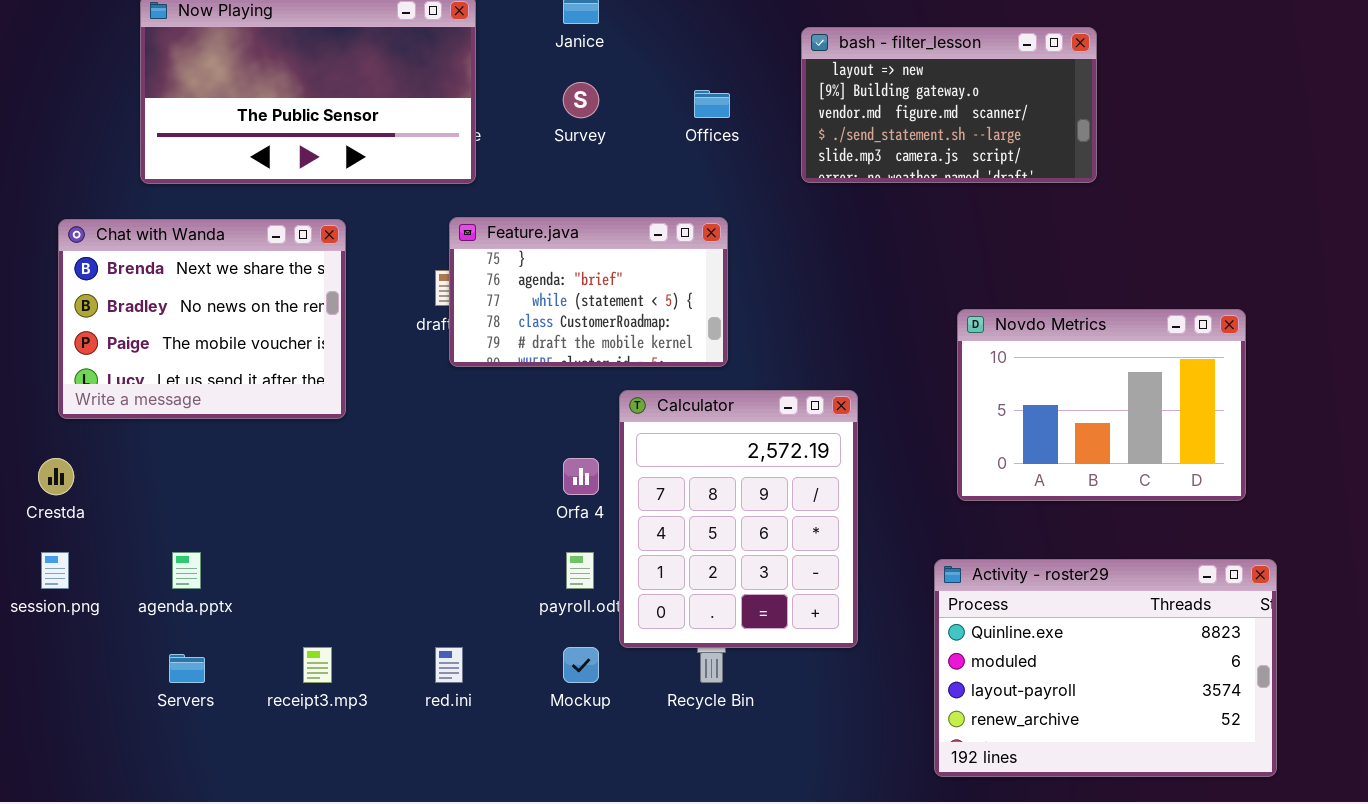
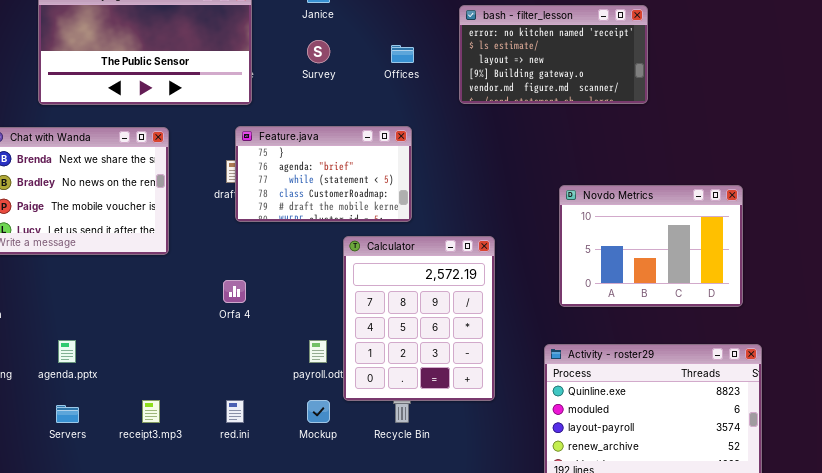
bash - filter_lesson: [801,27,1097,183] -> [459,5,648,104], scrolled up 2 rows
Orfa 4: [563,458,599,495] -> [223,280,246,303], moved

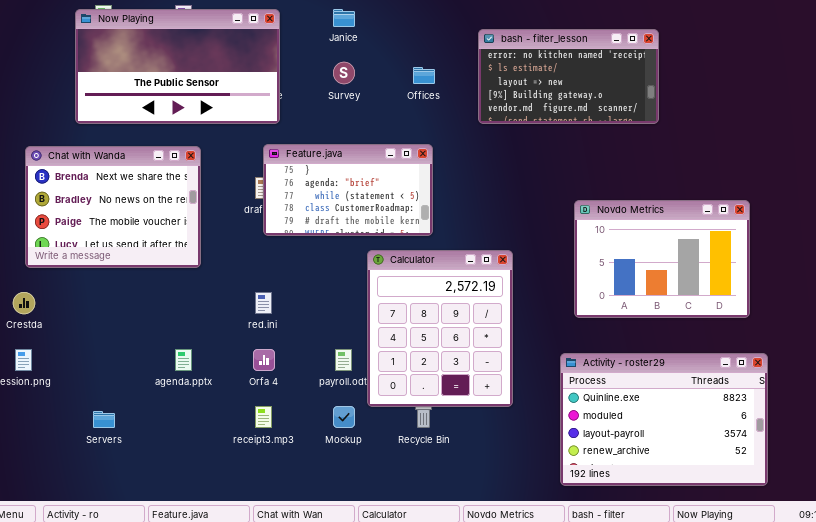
Orfa 4: [223,280,246,303] -> [253,349,275,371], moved
agenda.pptx: [58,340,76,363] -> [175,349,192,371], moved
receipt3.mp3: [142,400,160,423] -> [255,406,272,428], moved
red.ini: [226,400,244,423] -> [255,292,272,314], moved

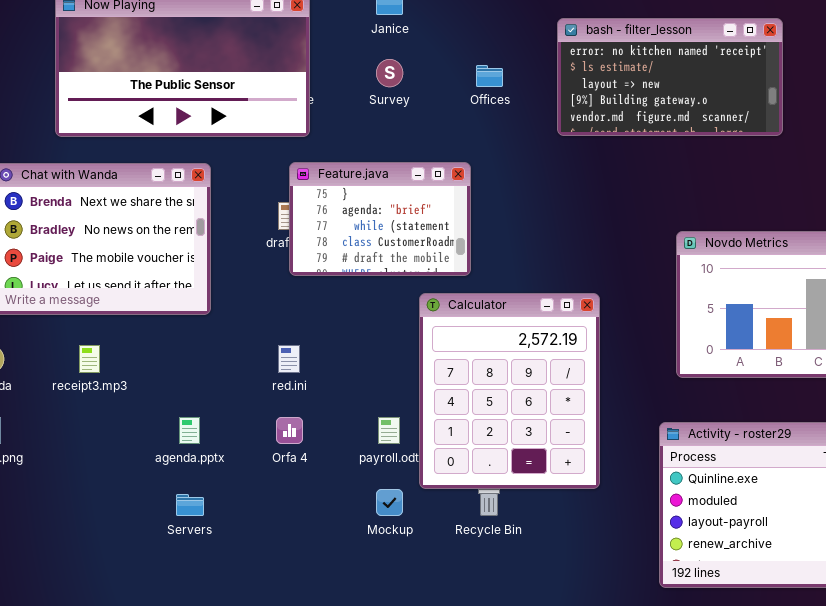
Feature.java: [263,144,433,236] -> [289,162,471,276], resized
receipt3.mp3: [255,406,272,428] -> [79,345,100,373], moved
Servers: [93,411,115,428] -> [176,494,204,516], moved

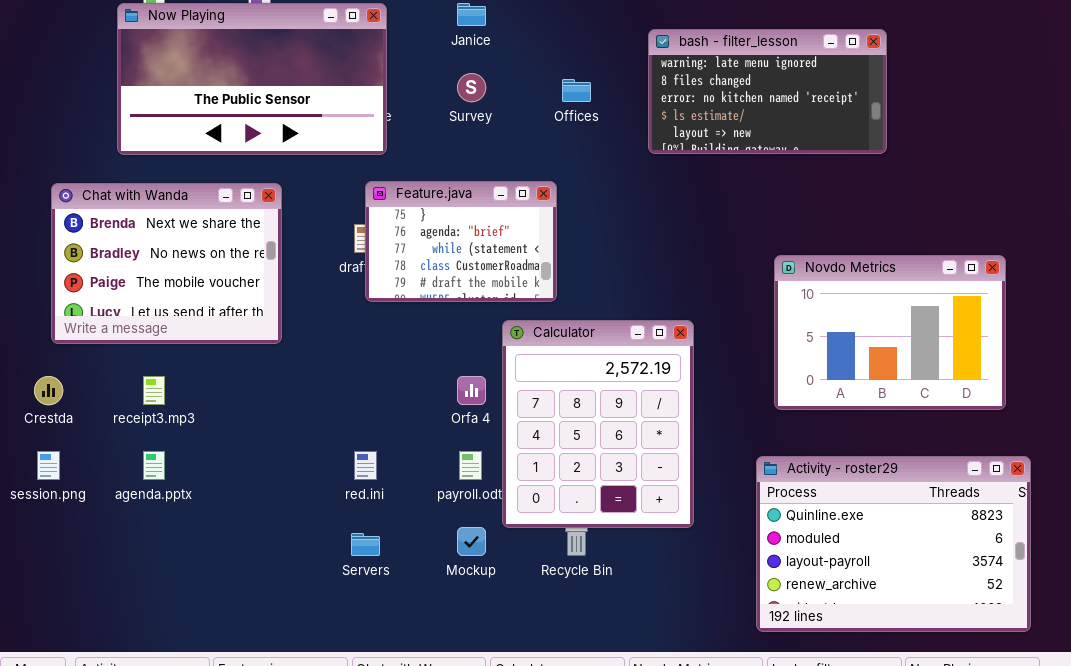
bash - filter_lesson: [557,18,783,136] -> [648,29,887,154], scrolled up 2 rows
red.ini: [278,345,300,373] -> [354,451,377,480], moved
agenda.pptx: [179,417,200,444] -> [143,451,165,480], moved
Orfa 4: [276,417,303,444] -> [457,376,486,405], moved
Servers: [176,494,204,516] -> [351,533,380,556], moved

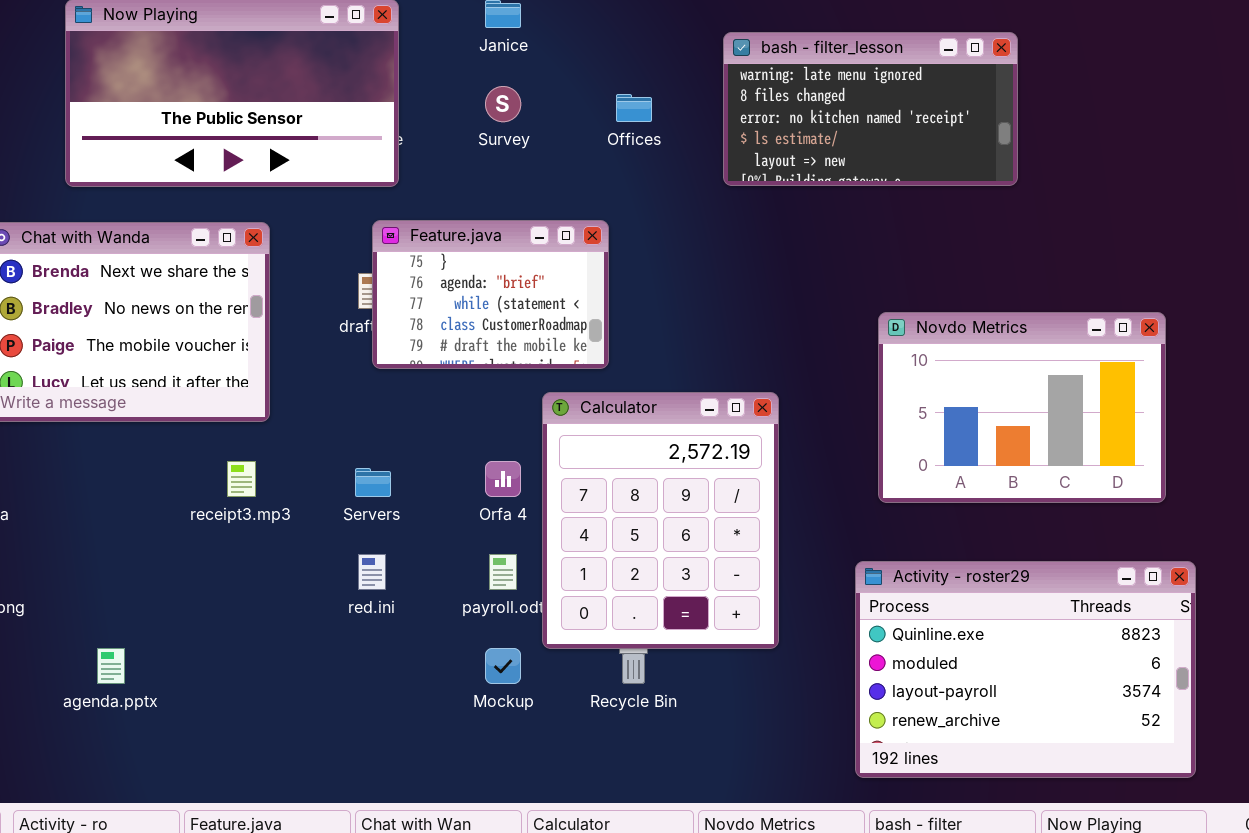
receipt3.mp3: [143,376,165,405] -> [227,461,256,497], moved
agenda.pptx: [143,451,165,480] -> [97,648,125,684], moved
Servers: [351,533,380,556] -> [355,468,391,497], moved

